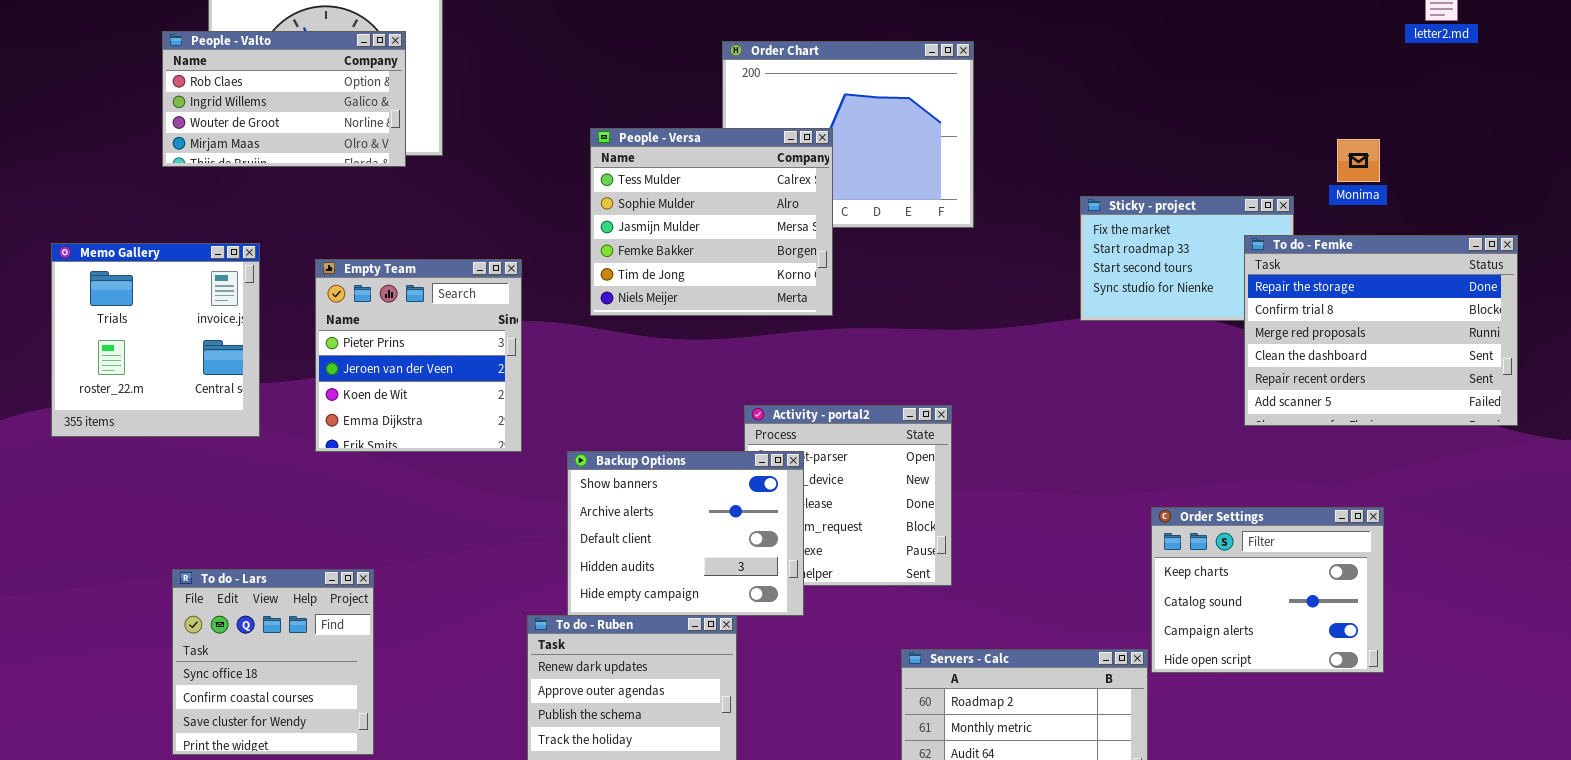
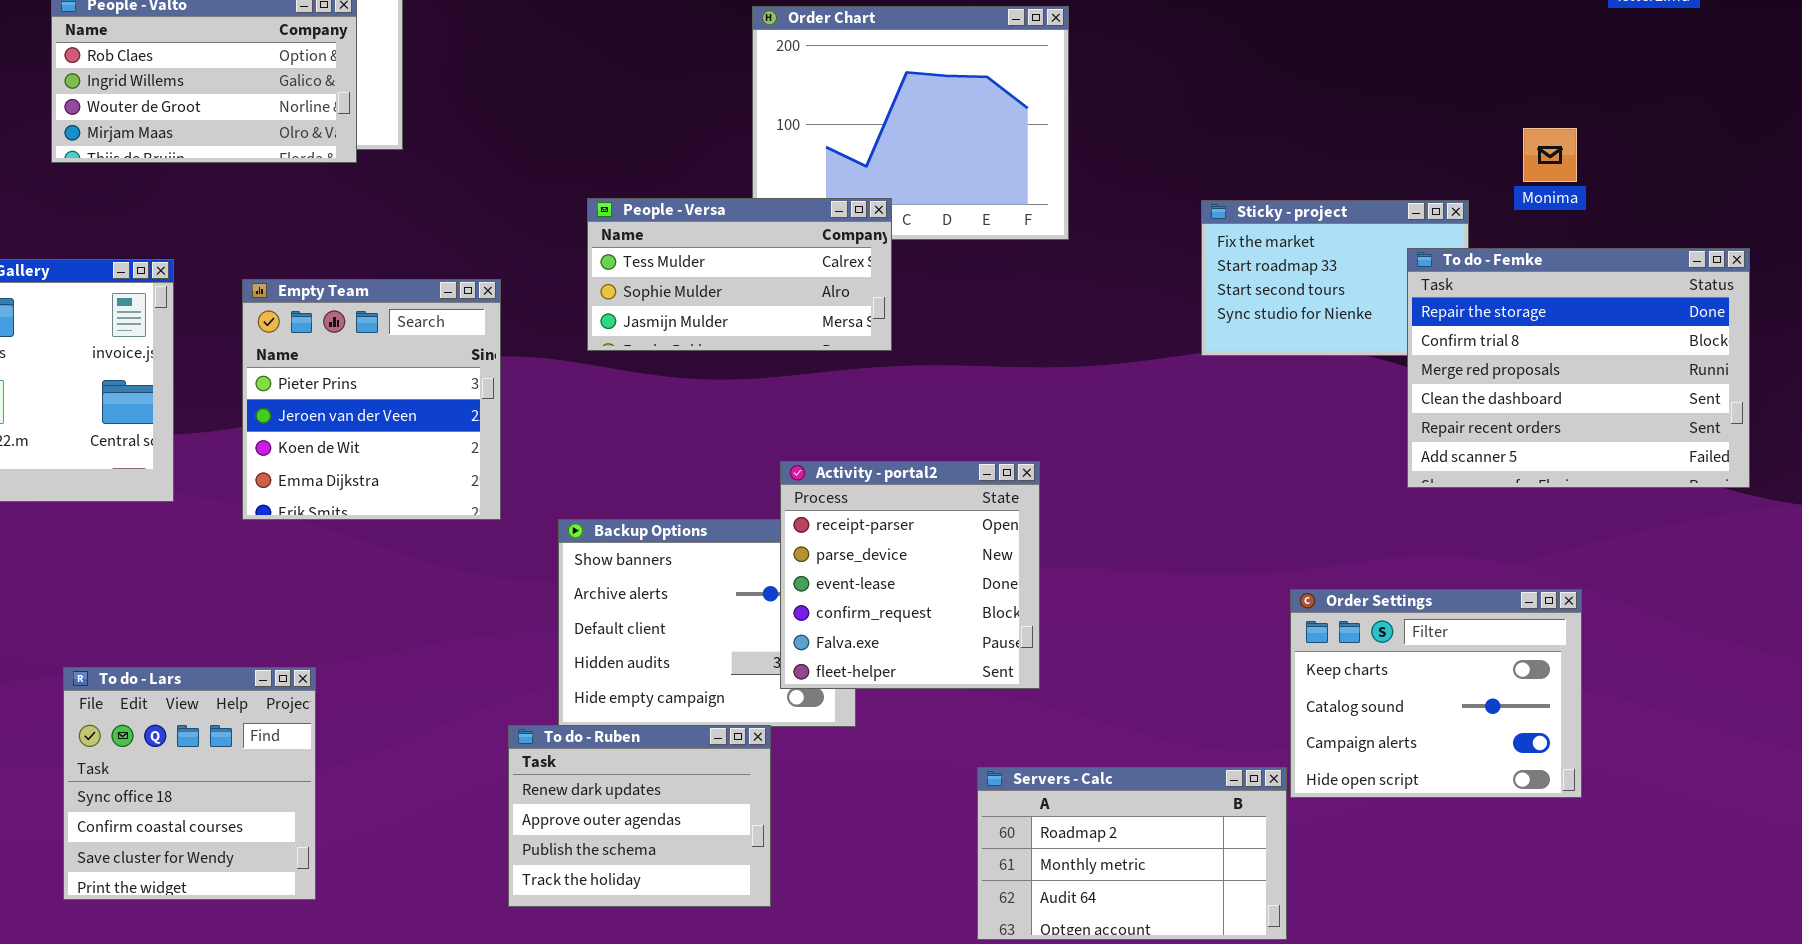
People - Versa: [590,128,833,316] -> [587,198,892,351], resized
Activity - portal2: [744,405,952,586] -> [780,461,1040,689], raised

